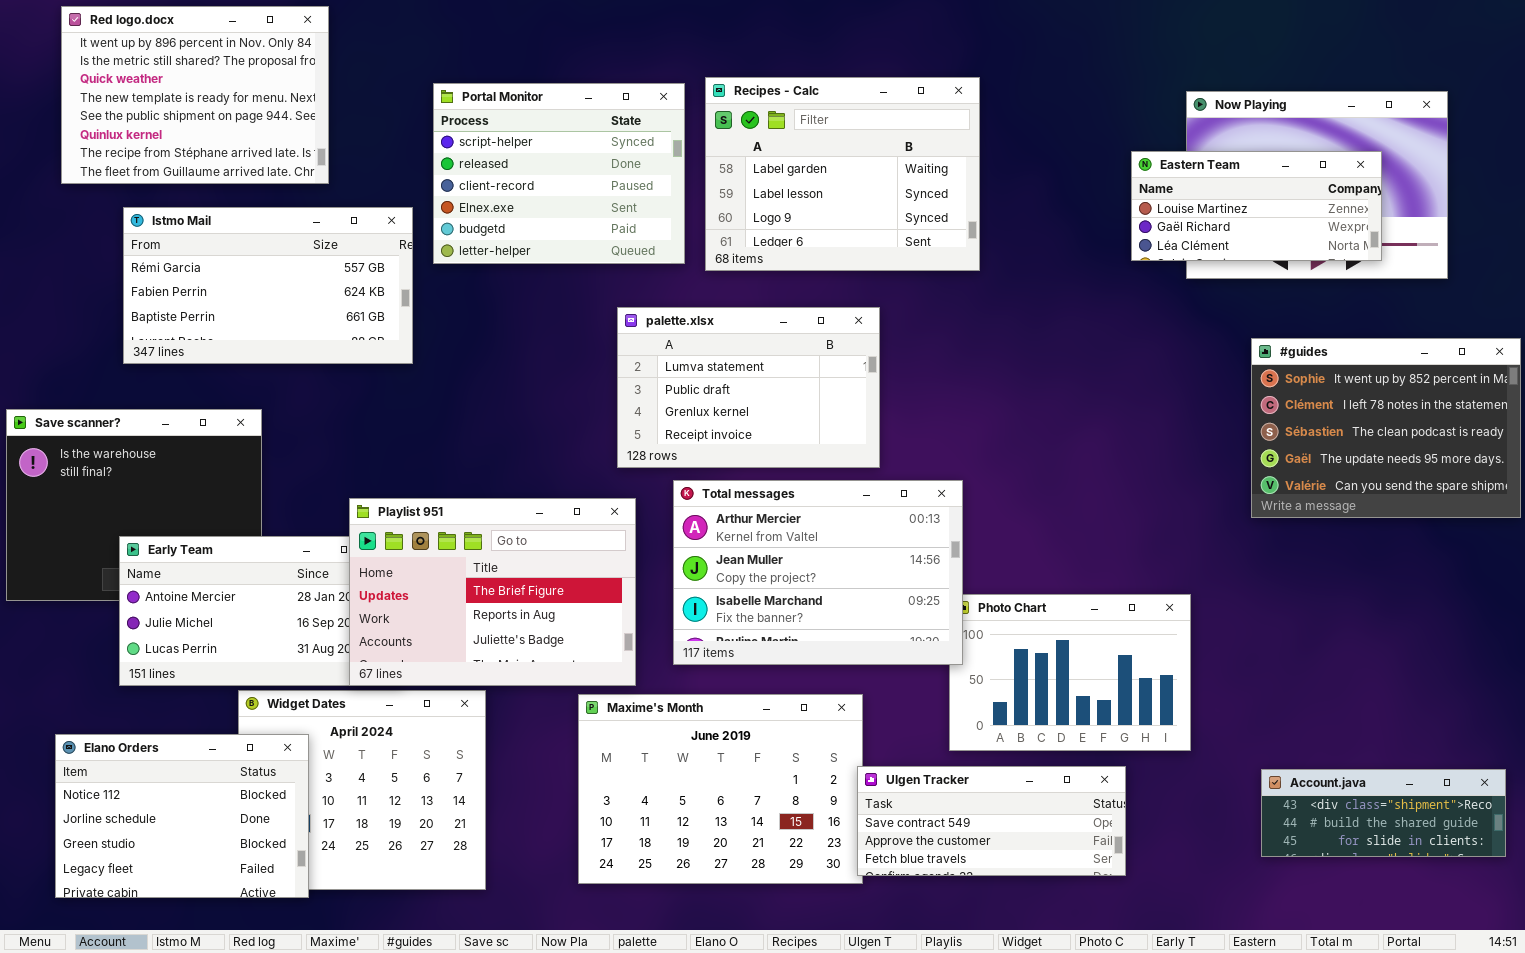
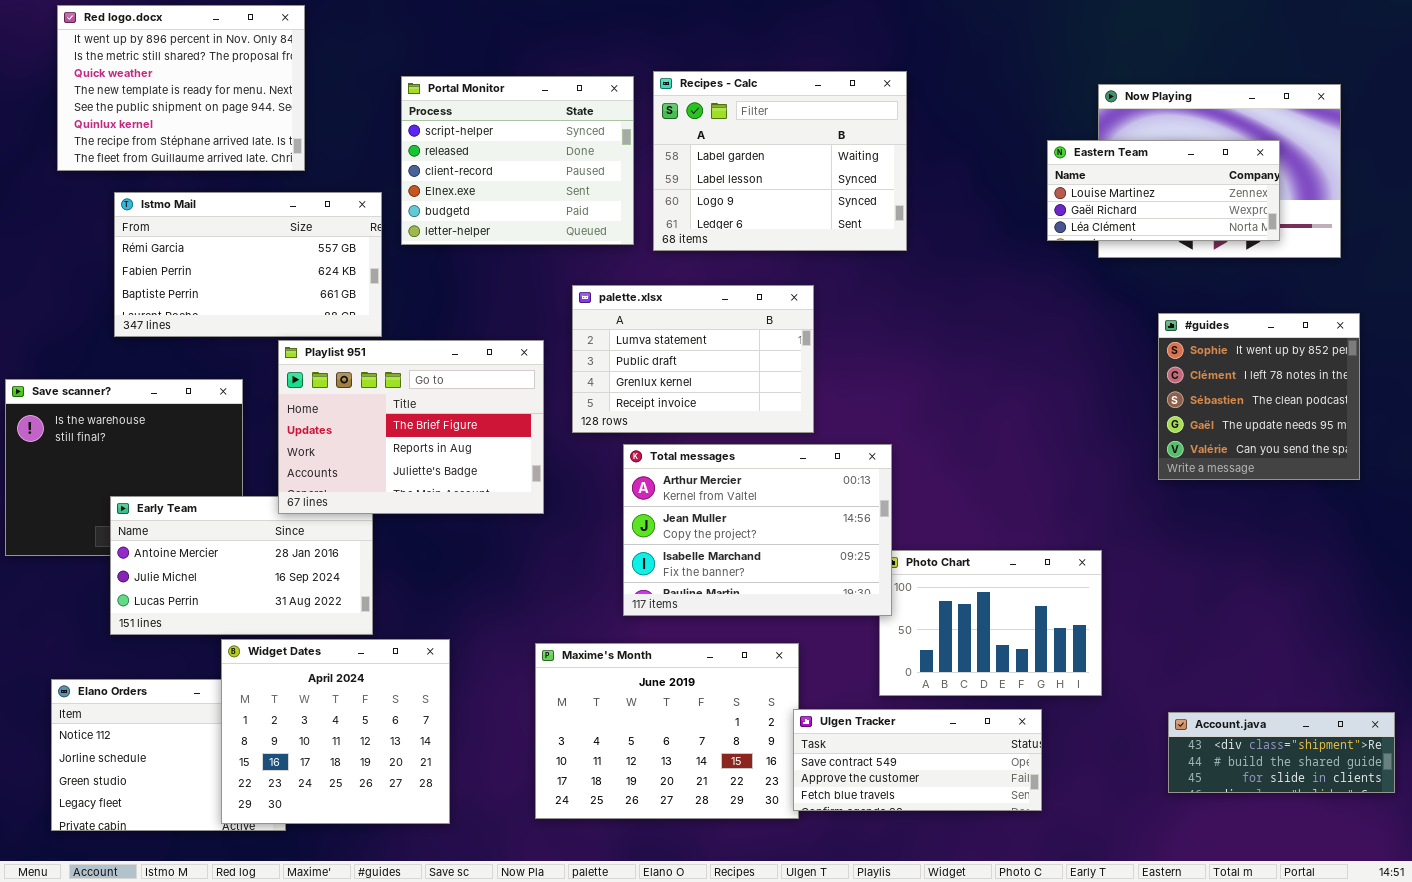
#guides: [1251,338,1521,518] -> [1158,313,1360,480], resized
Playlist 951: [349,498,636,686] -> [278,340,544,514], moved
Widget Dates: [238,690,486,890] -> [221,639,450,824], raised

